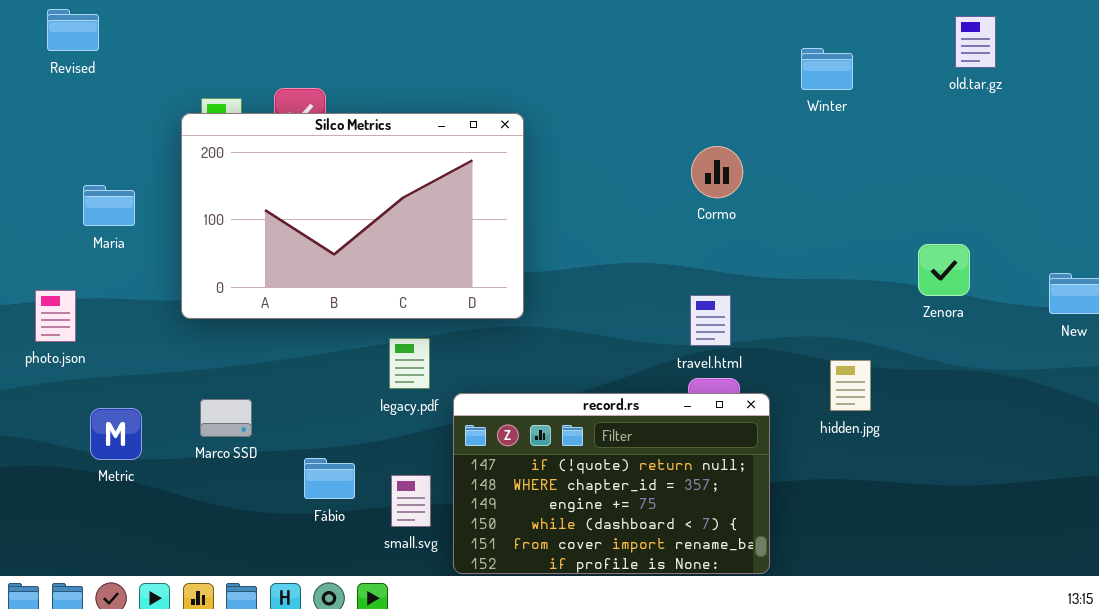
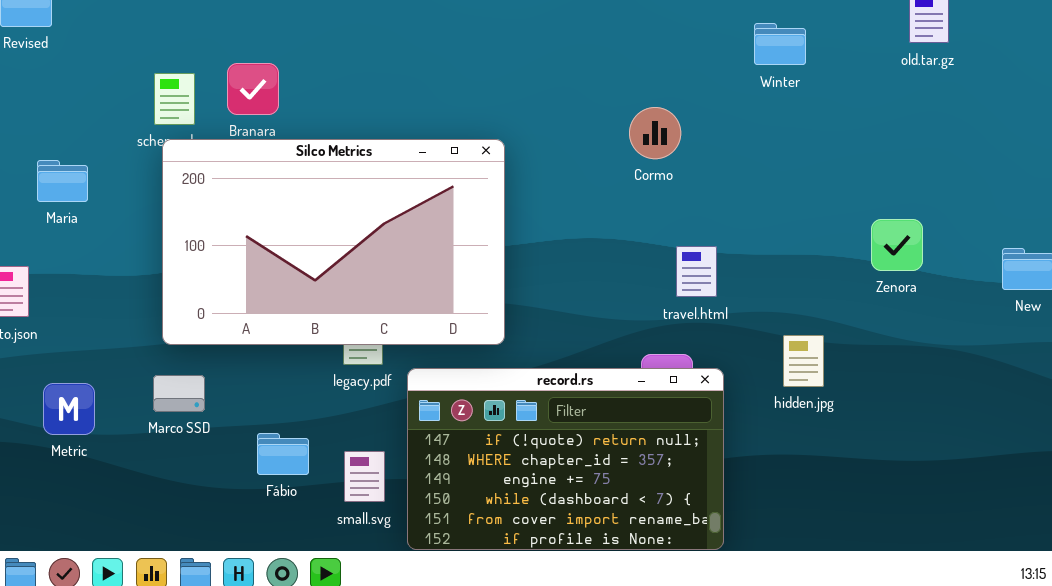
Silco Metrics: [181,113,524,319] -> [162,139,505,345], moved
Cormo: [691,146,743,198] -> [629,107,681,159], moved
travel.html: [690,295,731,346] -> [676,246,717,297], moved

